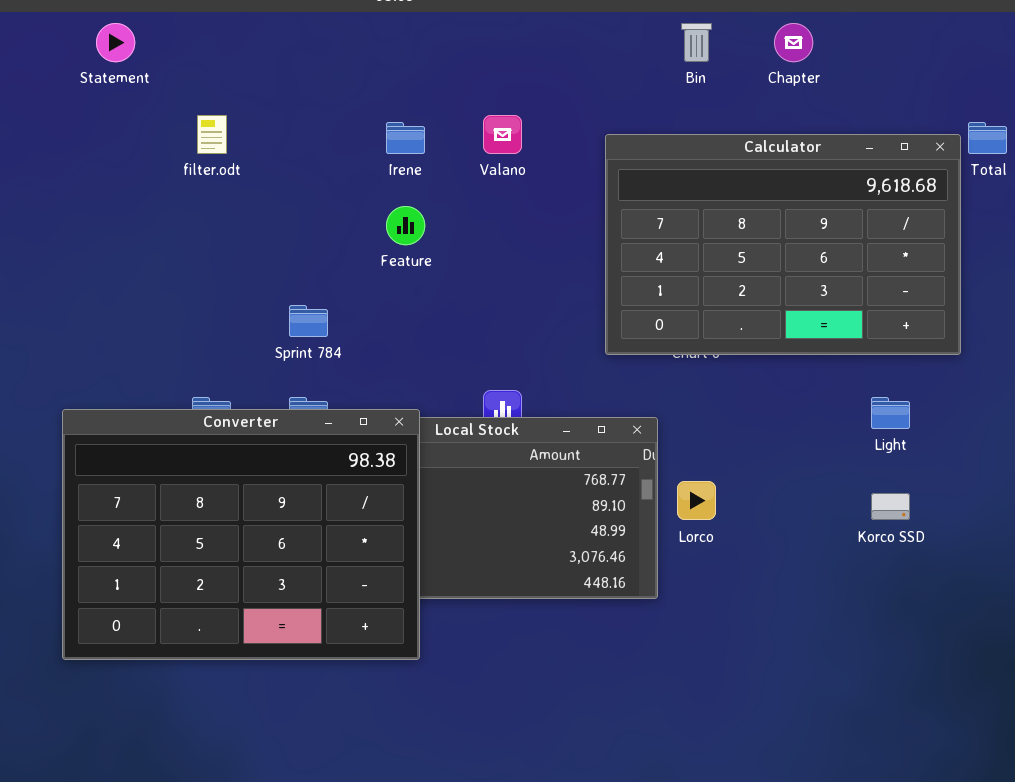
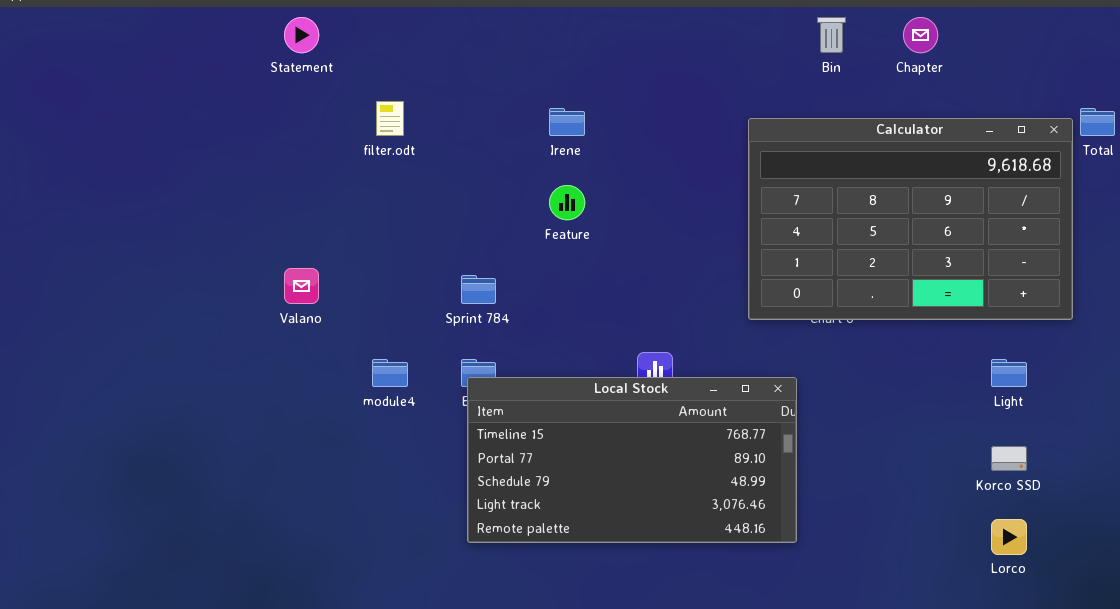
Valano: [483,115,522,154] -> [284,268,319,304], moved
Converter: [62,409,420,660] -> none, closed
Lorco: [677,481,716,520] -> [991,519,1027,555], moved

